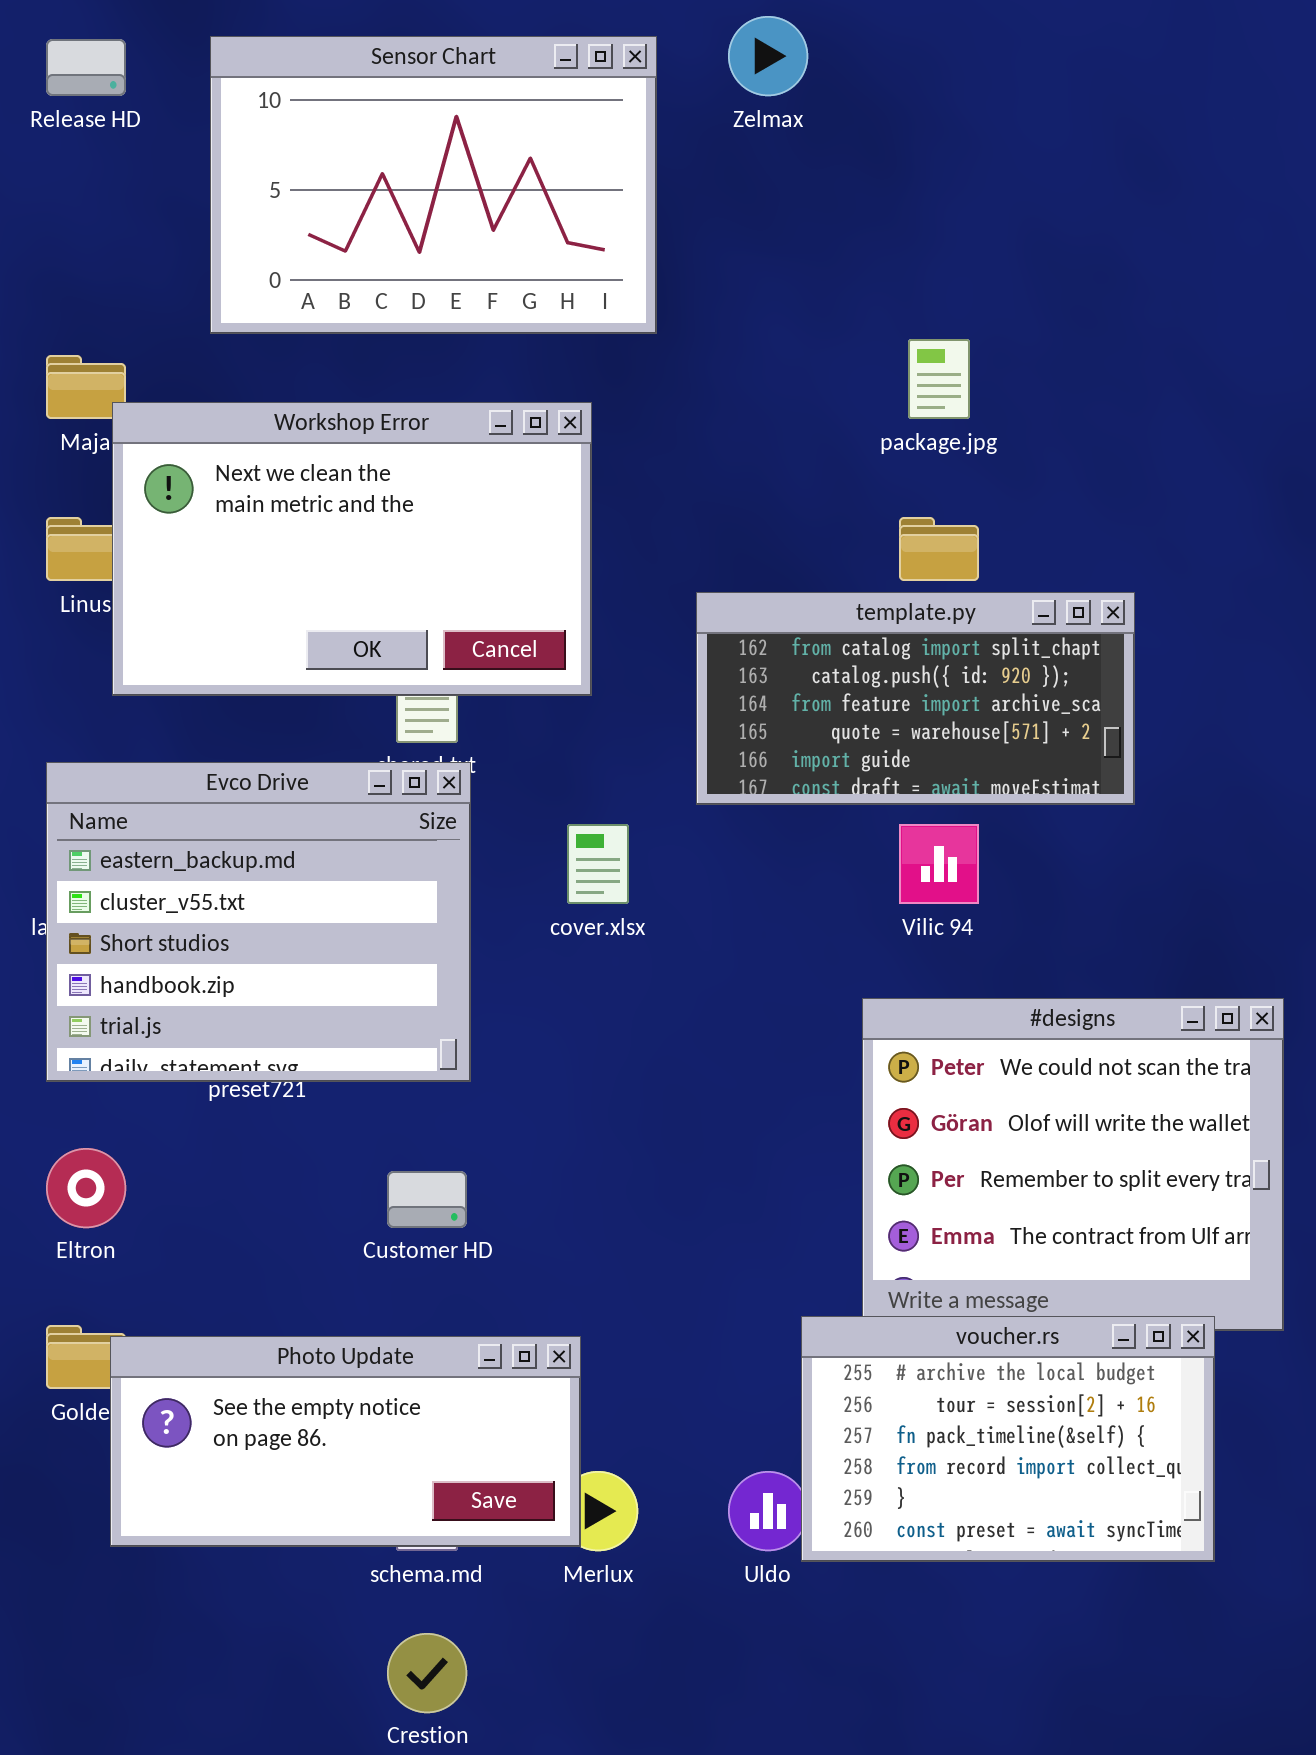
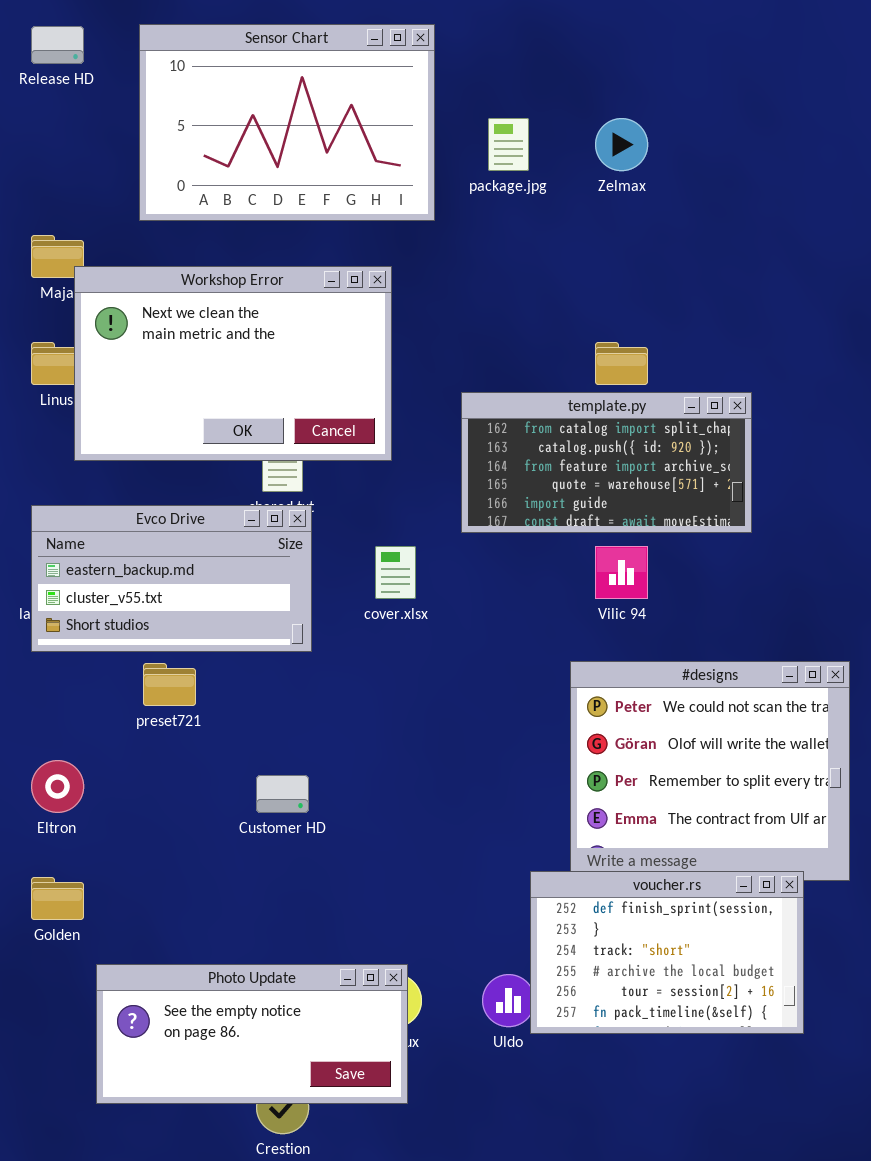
Zelmax: [728,16,808,96] -> [595,118,648,171], moved
package.jpg: [908,339,970,419] -> [488,118,529,171], moved
Evco Drive: [46,762,471,1082] -> [31,505,312,652], resized
voucher.rs: [801,1316,1215,1562] -> [530,871,804,1034], scrolled up 3 rows
Photo Update: [110,1336,581,1547] -> [96,964,408,1104], moved

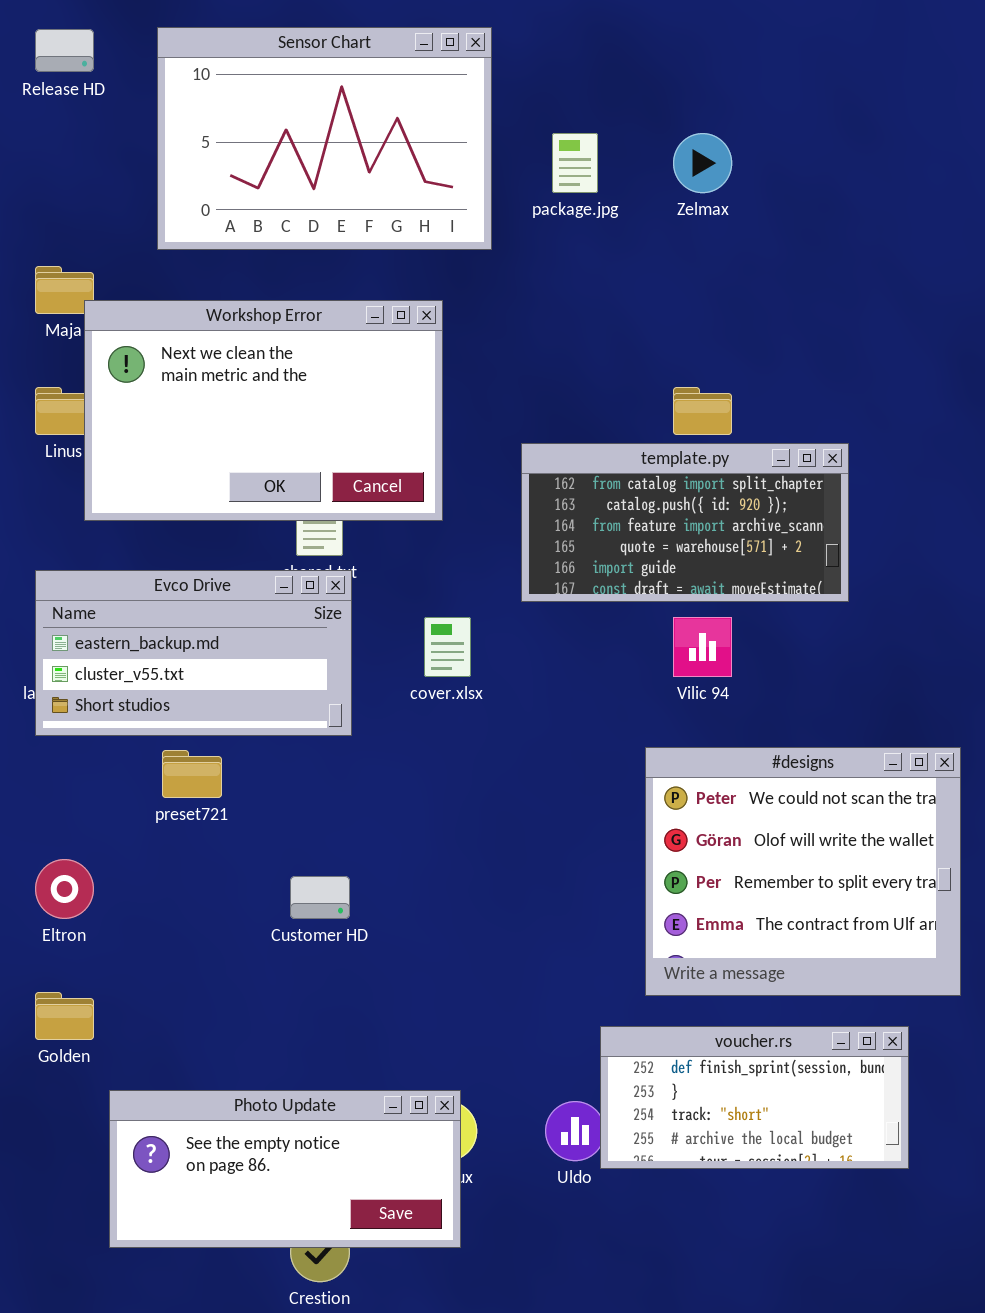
voucher.rs: [530,871,804,1034] -> [600,1026,909,1169], resized

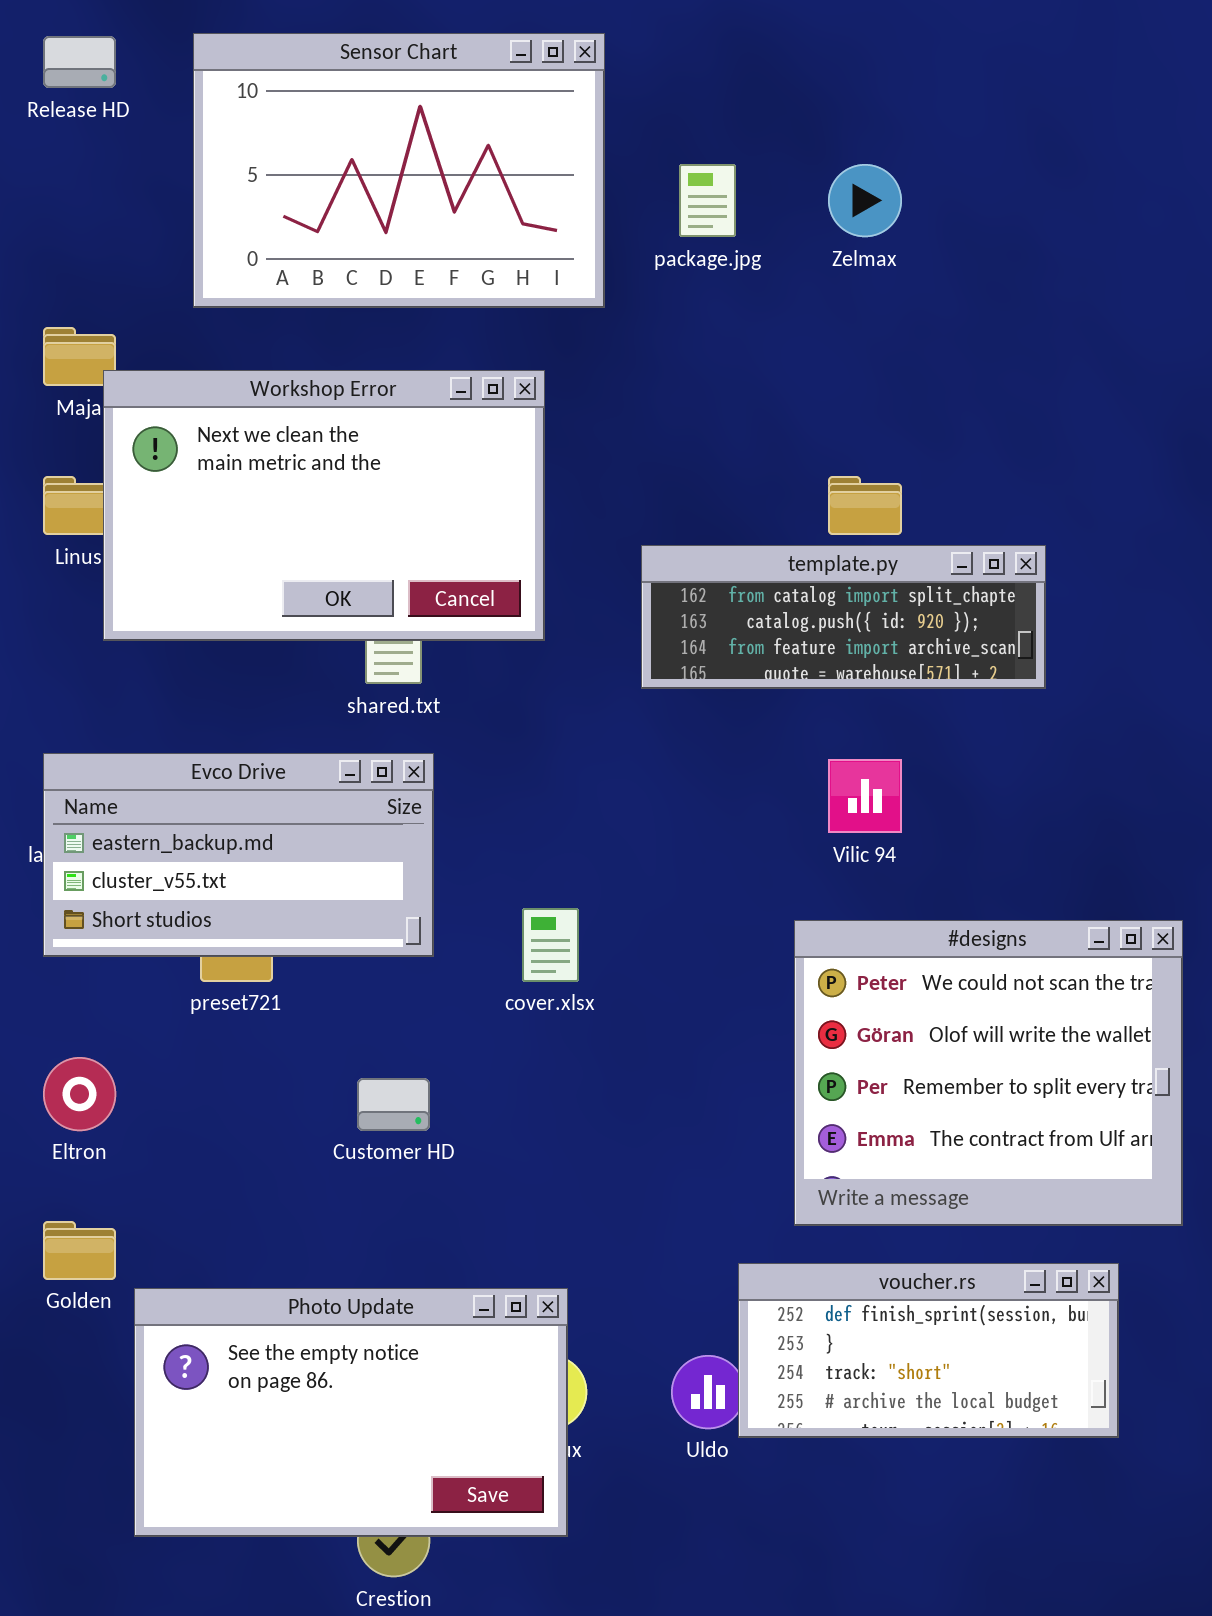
template.py: [521,443,849,602] -> [641,545,1046,689], resized
Evco Drive: [35,570,352,736] -> [43,753,434,957], moved
cover.xlsx: [424,617,471,677] -> [522,908,579,982], moved
Photo Update: [109,1090,461,1248] -> [134,1288,568,1537], resized

